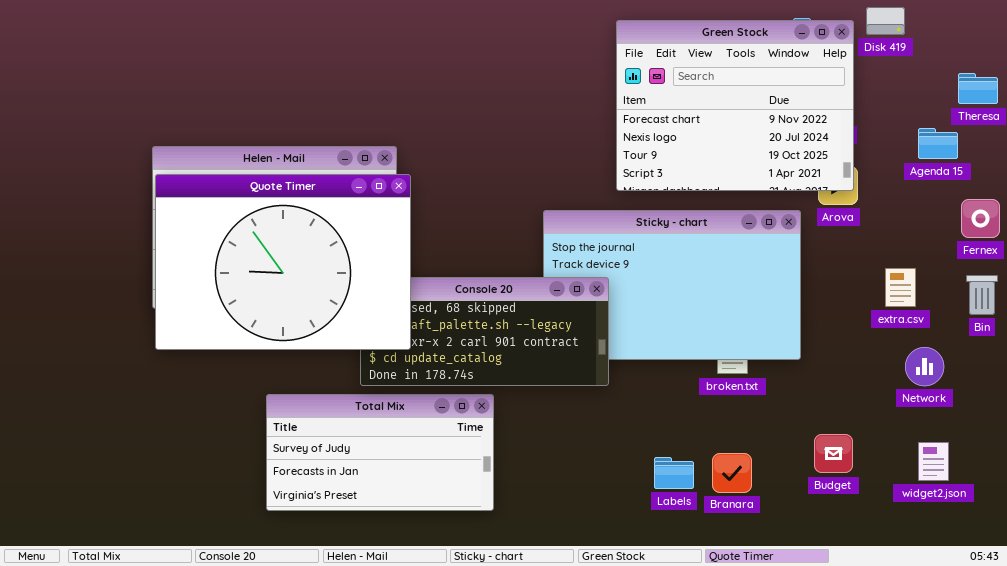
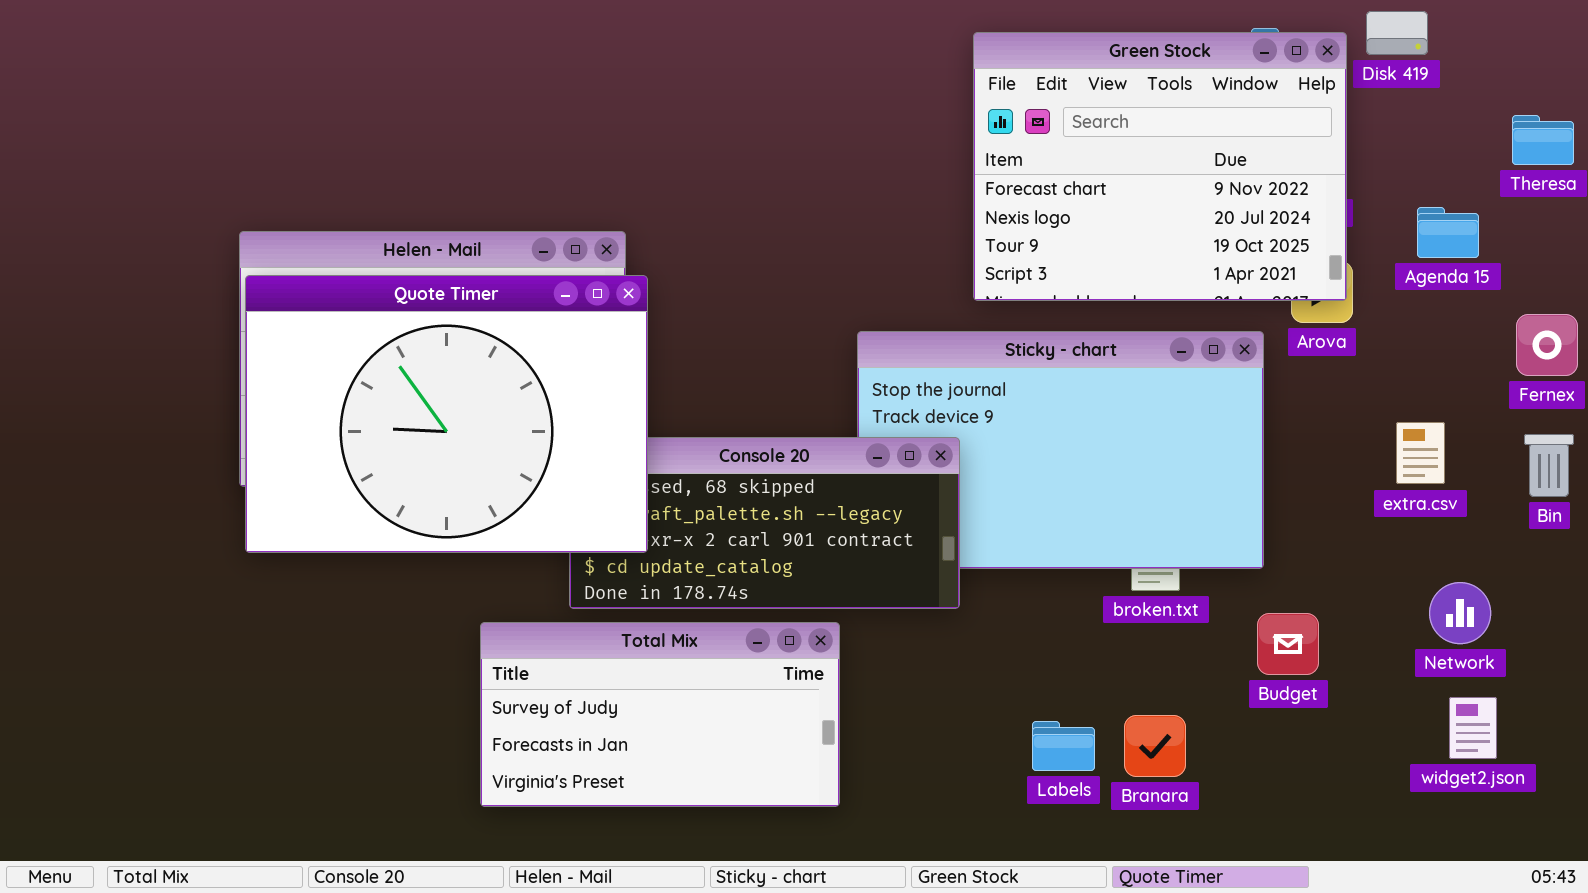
Agenda 15: [918,128,958,159] -> [1417,207,1479,258], moved
Network: [905,347,944,386] -> [1429,582,1491,644], moved
Total Mix: [266,394,494,511] -> [480,622,840,807], moved
Budget: [814,434,853,473] -> [1257,613,1319,675], moved

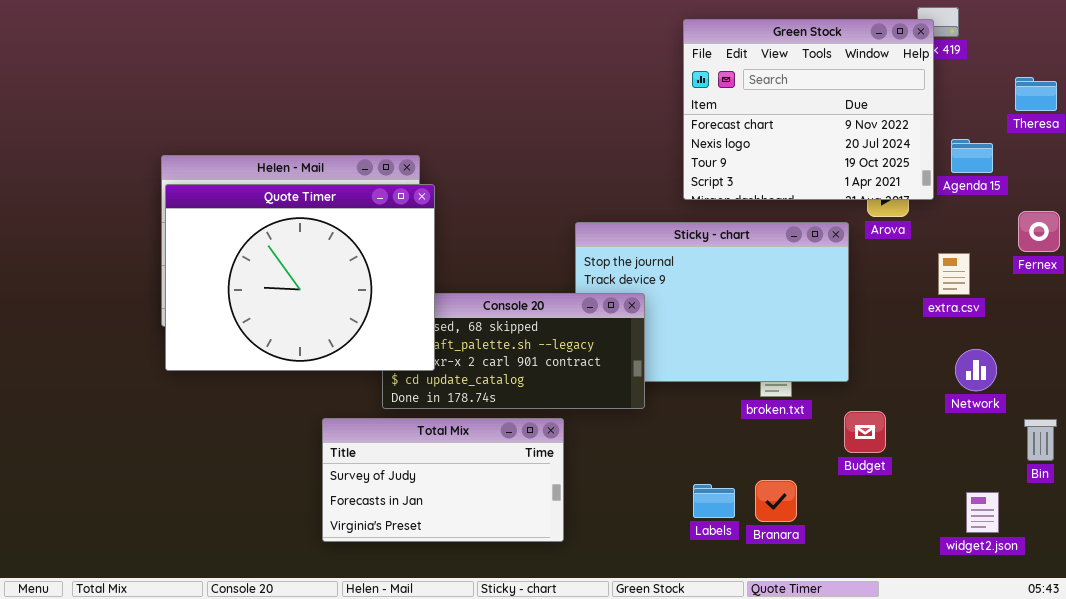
Green Stock: [973,32,1347,301] -> [683,19,934,200], moved
extra.csv: [1396,422,1445,484] -> [938,253,970,295], moved
Bin: [1524,434,1574,497] -> [1024,419,1057,461], moved
Network: [1429,582,1491,644] -> [955,349,997,391], moved
widget2.json: [1449,697,1497,759] -> [966,492,999,533], moved

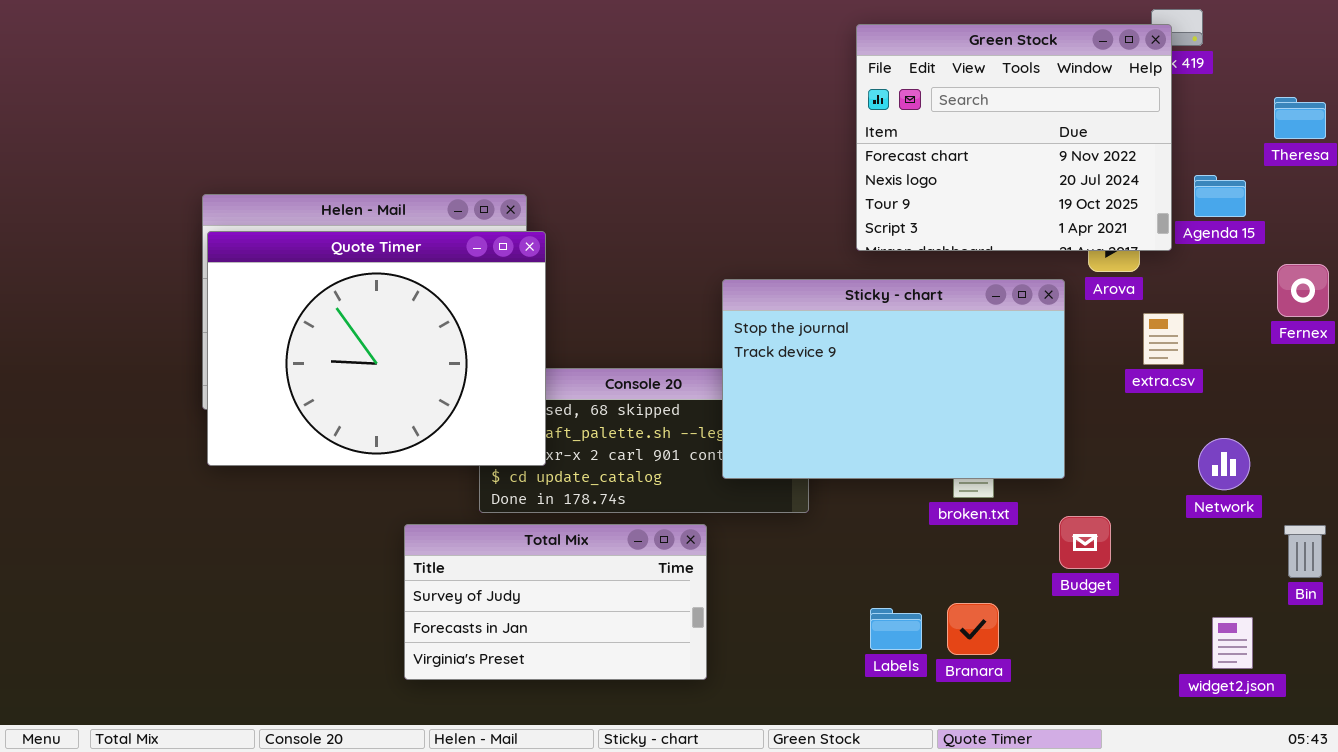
Sticky - chart: [575,222,849,382] -> [722,279,1065,479], raised
extra.csv: [938,253,970,295] -> [1143,313,1184,365], moved

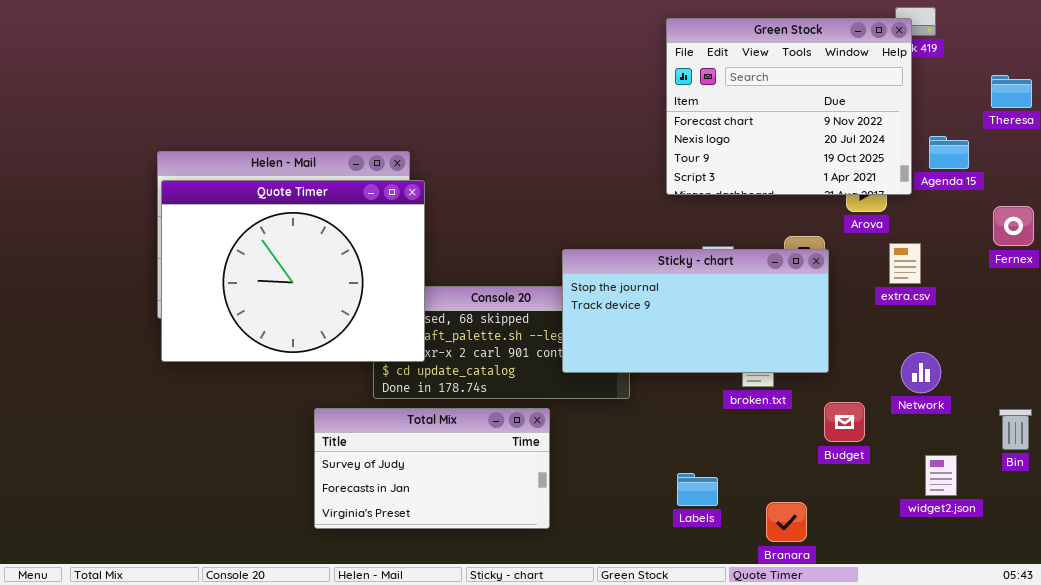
Sticky - chart: [722,279,1065,479] -> [562,249,829,373], resized
Network: [1198,438,1250,490] -> [901,352,941,393], moved
Branara: [947,603,999,655] -> [766,502,807,542], moved
widget2.json: [1212,617,1253,669] -> [925,455,957,496], moved

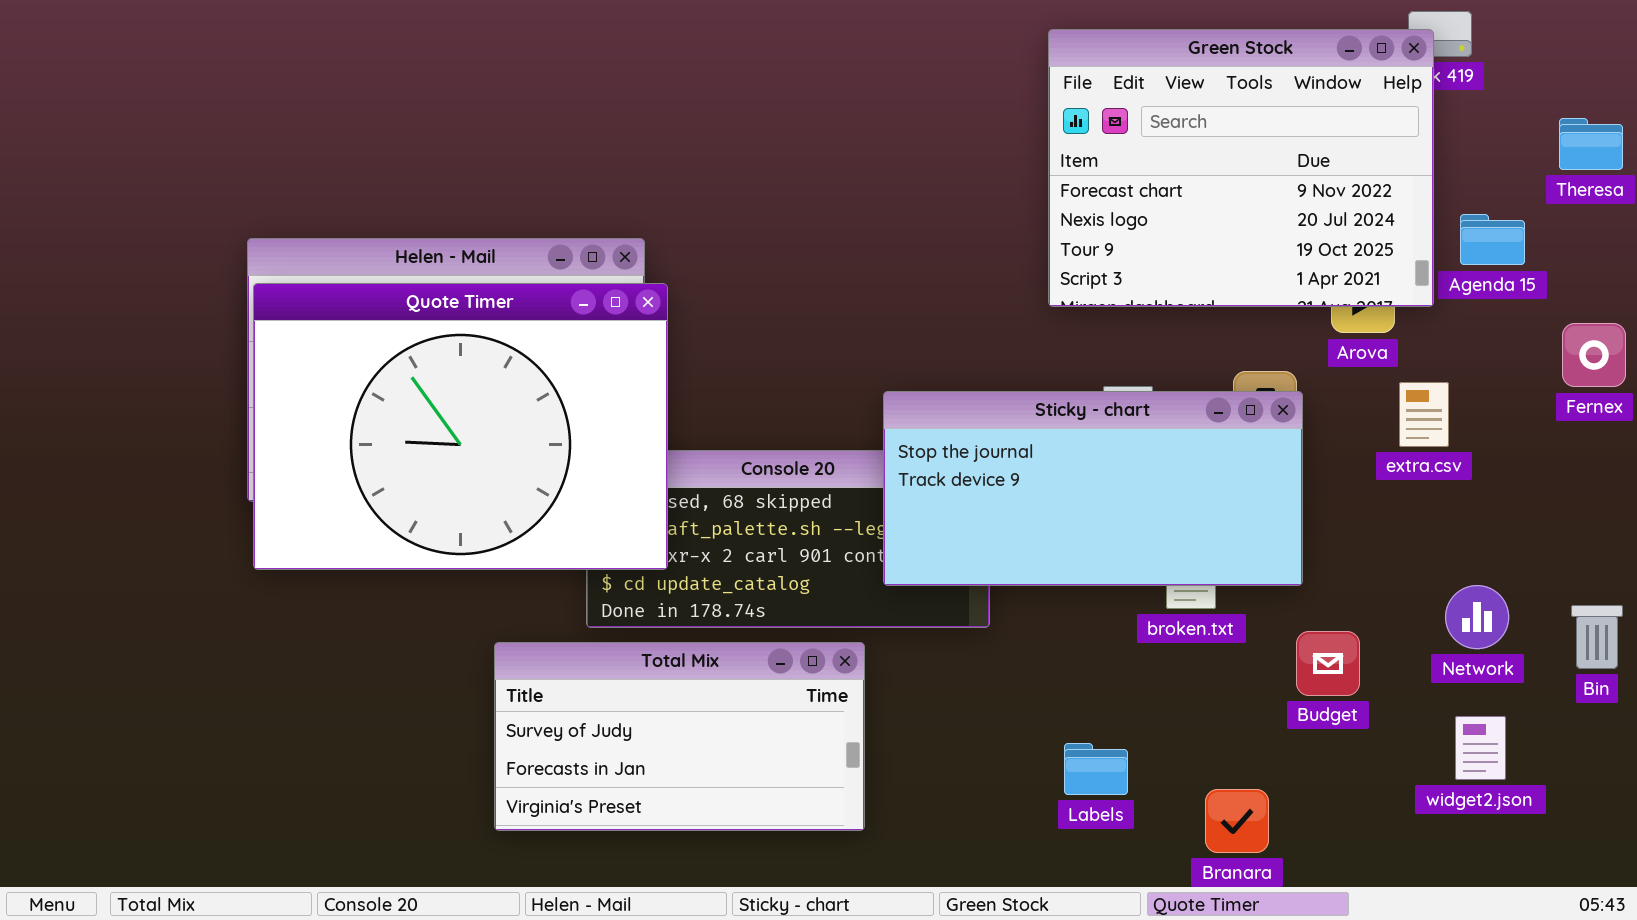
Network: [901,352,941,393] -> [1445,585,1509,649], moved
Bin: [999,409,1032,450] -> [1571,605,1623,669], moved

